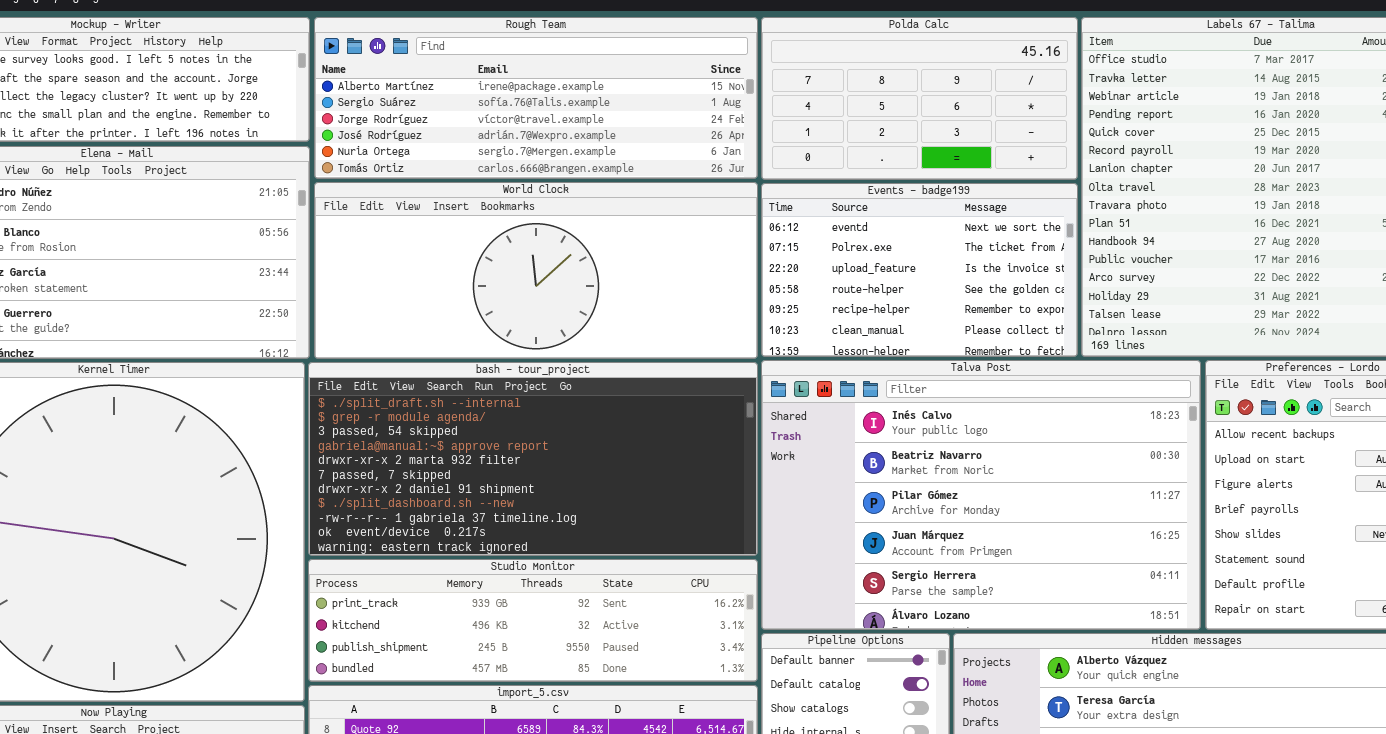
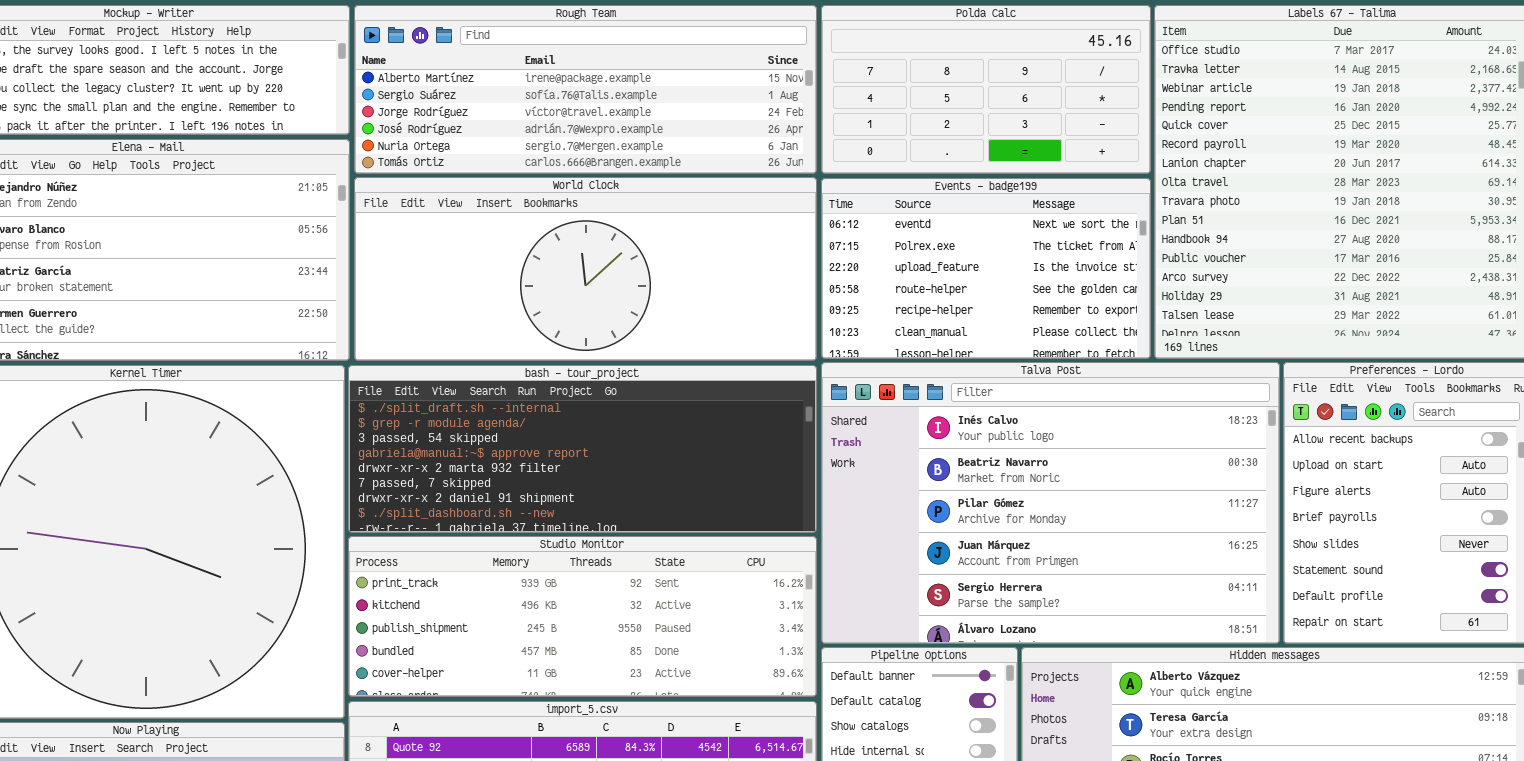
bash - tour_project: [308,362,758,556] -> [348,365,817,533], resized
Studio Monitor: [308,559,758,682] -> [348,536,817,697], resized

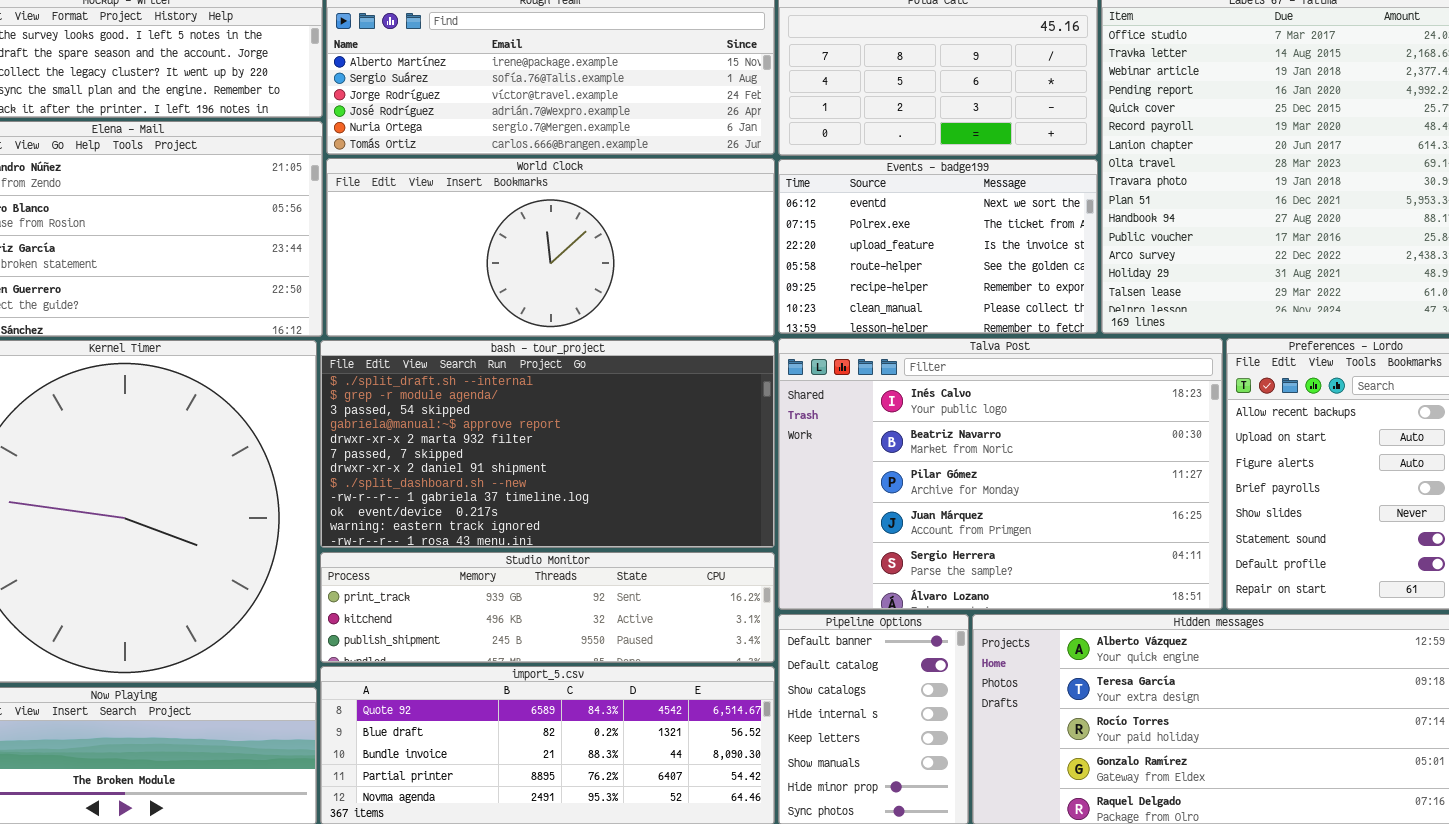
bash - tour_project: [348,365,817,533] -> [320,340,775,548], resized
Studio Monitor: [348,536,817,697] -> [320,552,775,663], resized

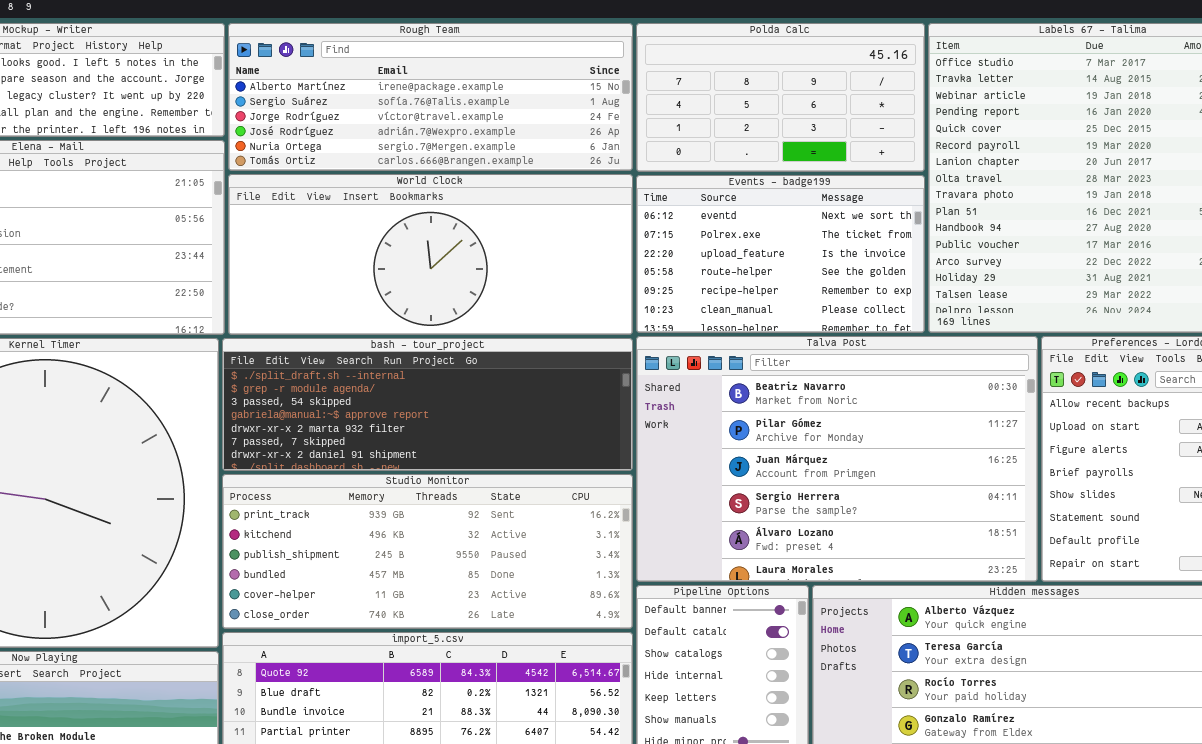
Talva Post: [778,338,1223,610] -> [636,336,1038,582], scrolled down 1 row
bash - tour_project: [320,340,775,548] -> [222,338,633,471], resized
Studio Monitor: [320,552,775,663] -> [222,474,633,629], resized

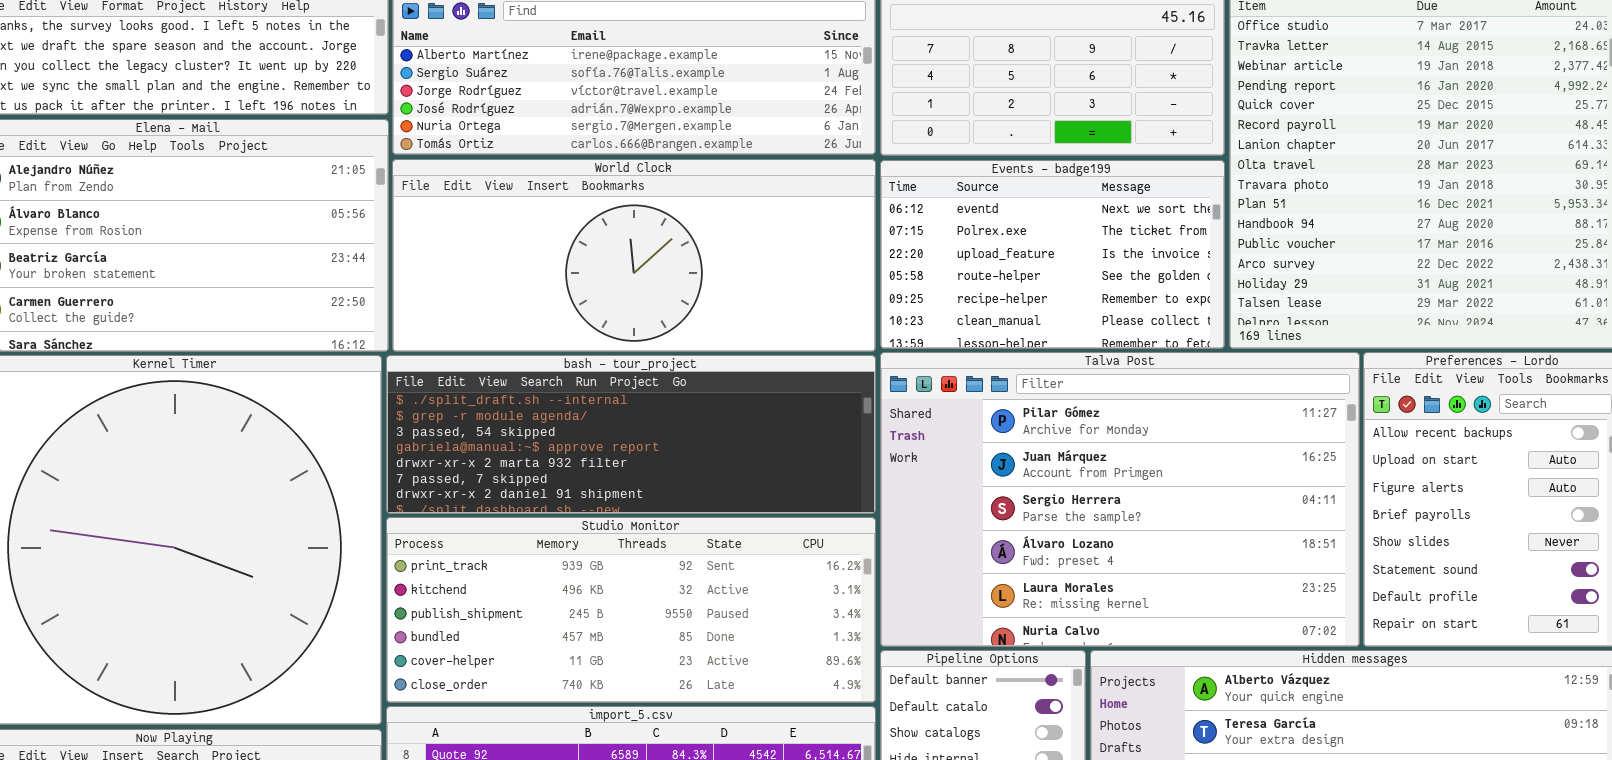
Talva Post: [636,336,1038,582] -> [880,352,1360,647], scrolled down 1 row

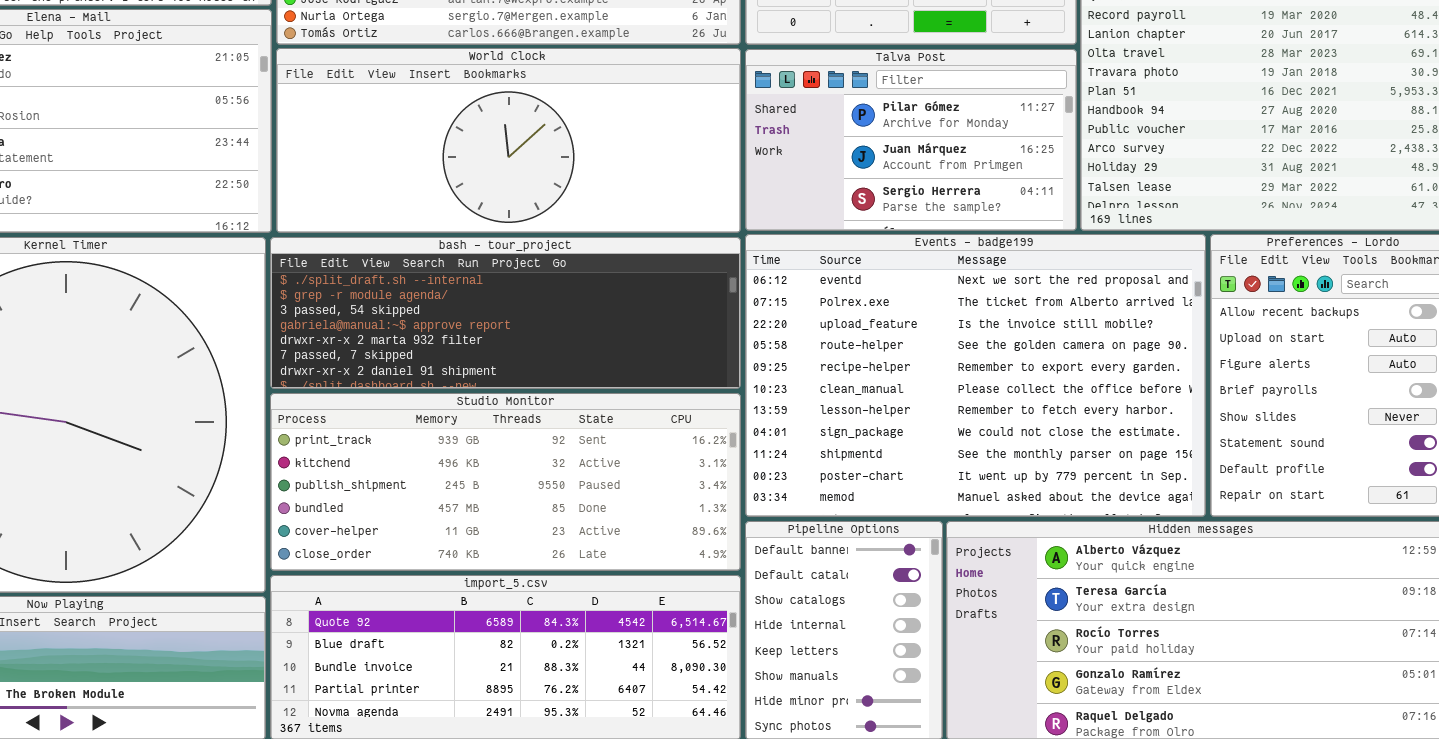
Events - badge199: [880,160,1225,349] -> [745,234,1206,517], moved, resized
Talva Post: [880,352,1360,647] -> [745,49,1077,231], moved, resized

